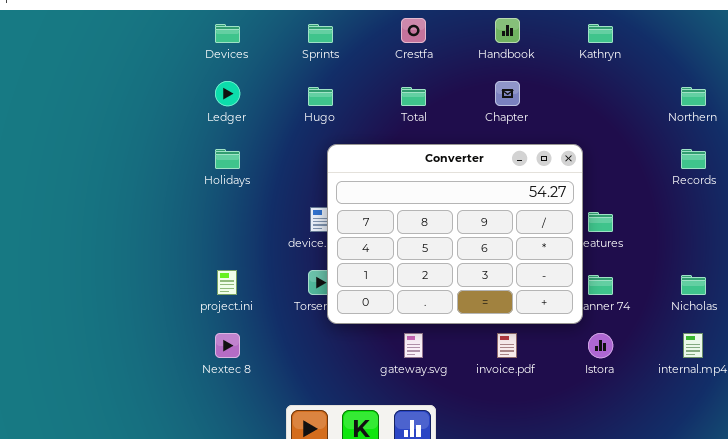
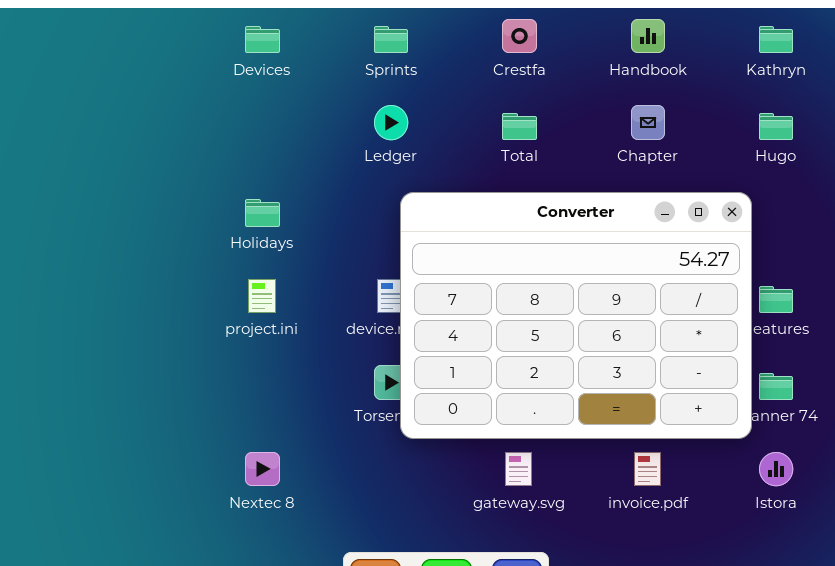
Ledger: [215,81,240,106] -> [374,105,408,140], moved
Hugo: [308,87,333,106] -> [759,113,793,140], moved
project.ini: [217,270,237,295] -> [248,279,276,313], moved

